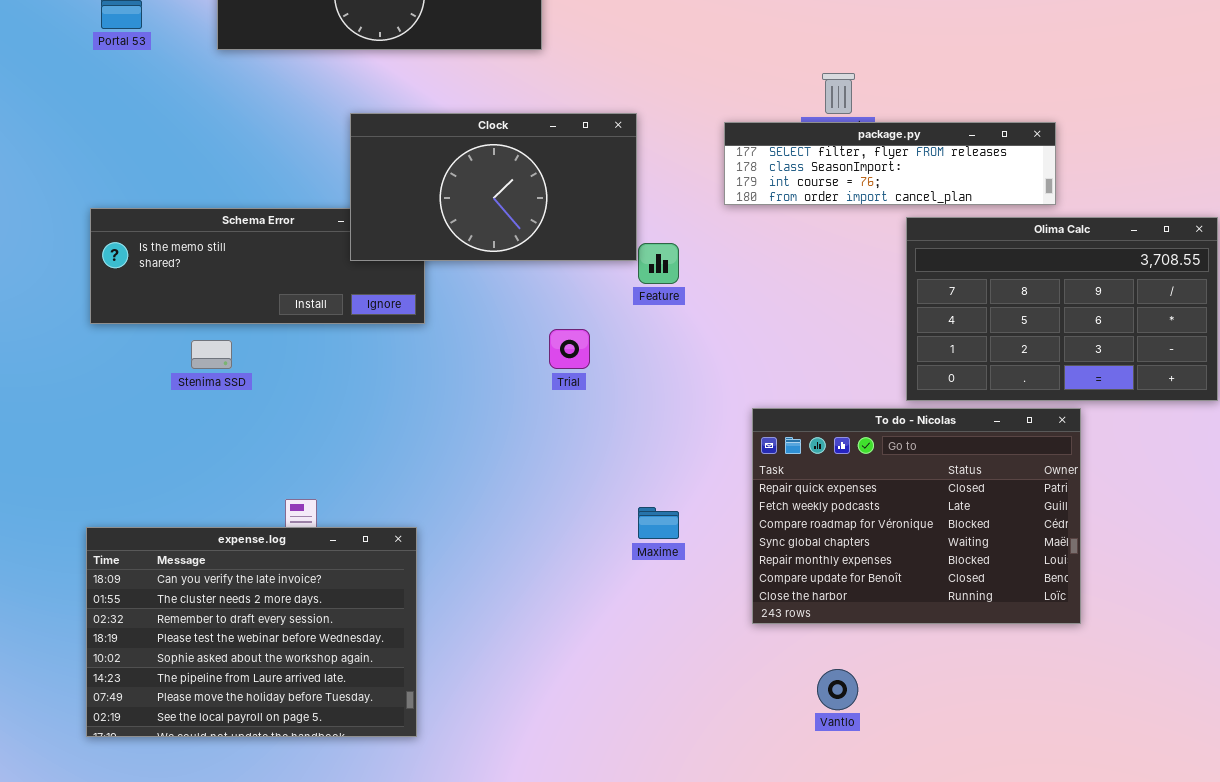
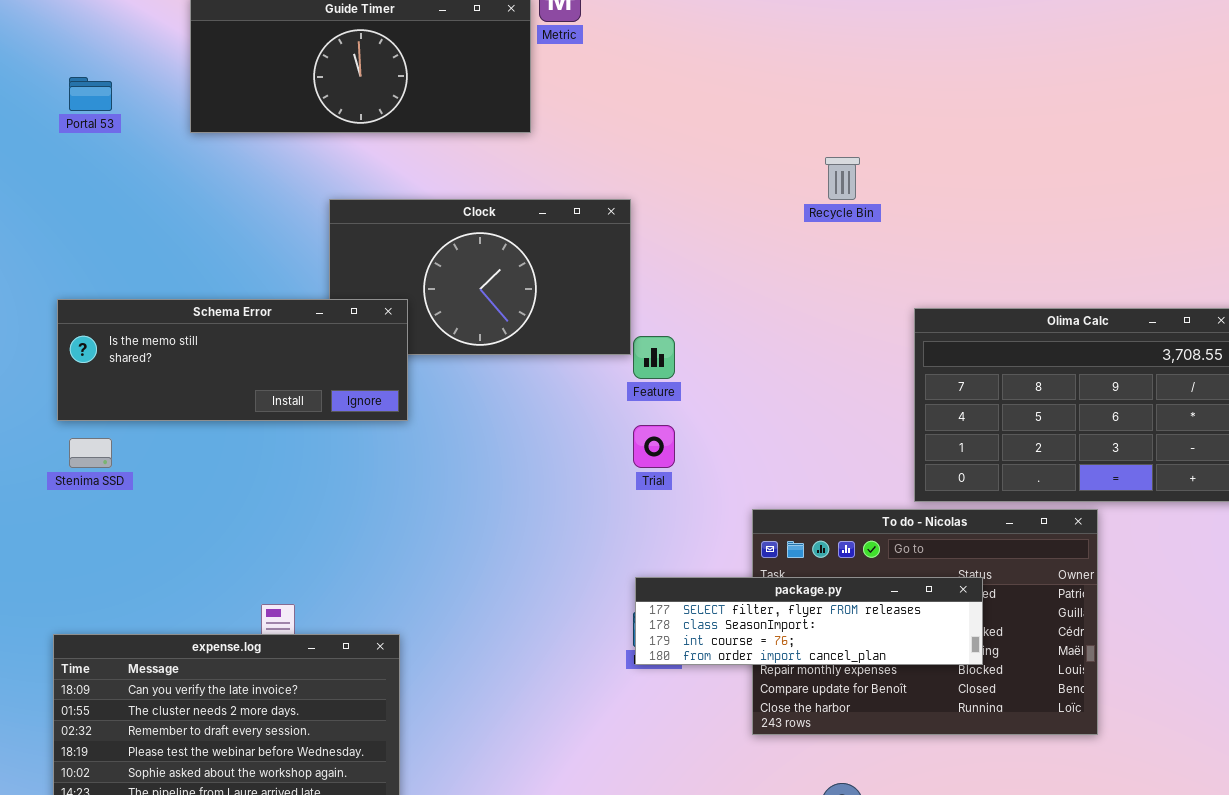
package.py: [724,122,1056,205] -> [635,577,983,665], moved
Schema Error: [90,208,425,324] -> [57,299,408,421], raised
Trial: [549,329,590,369] -> [633,425,675,468], moved
Stenima SSD: [191,340,232,369] -> [69,438,112,468], moved

